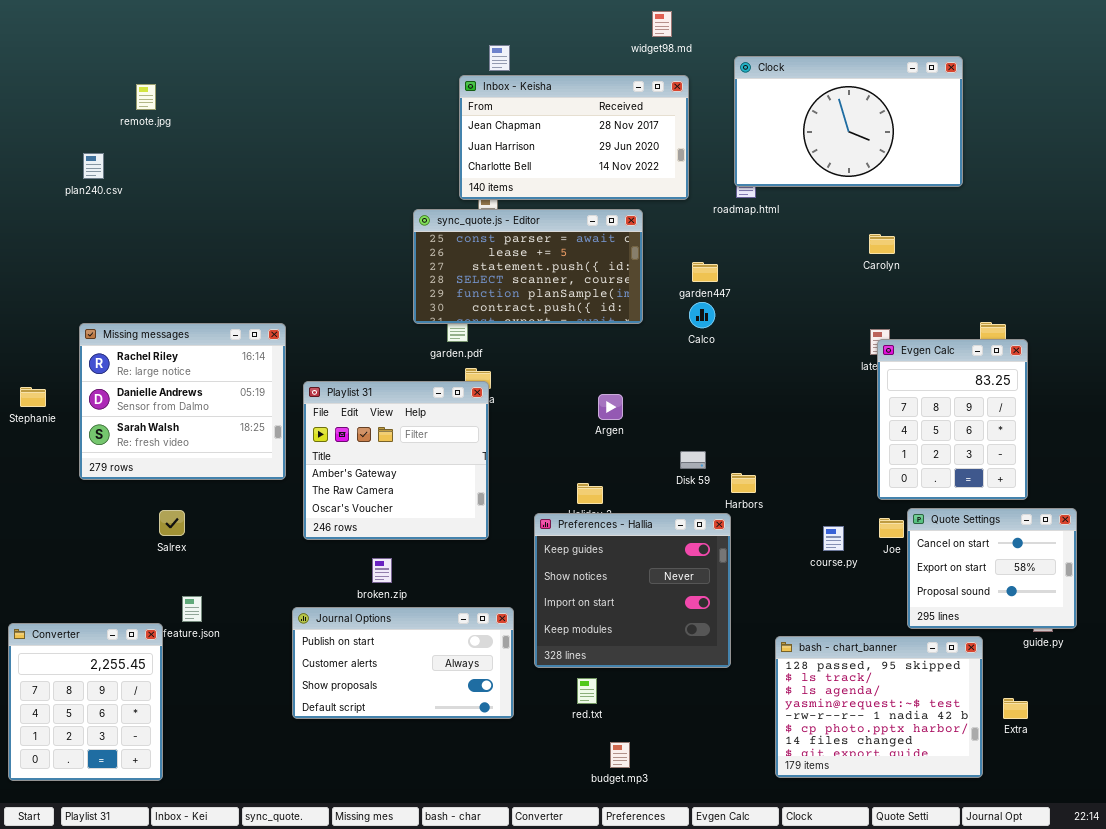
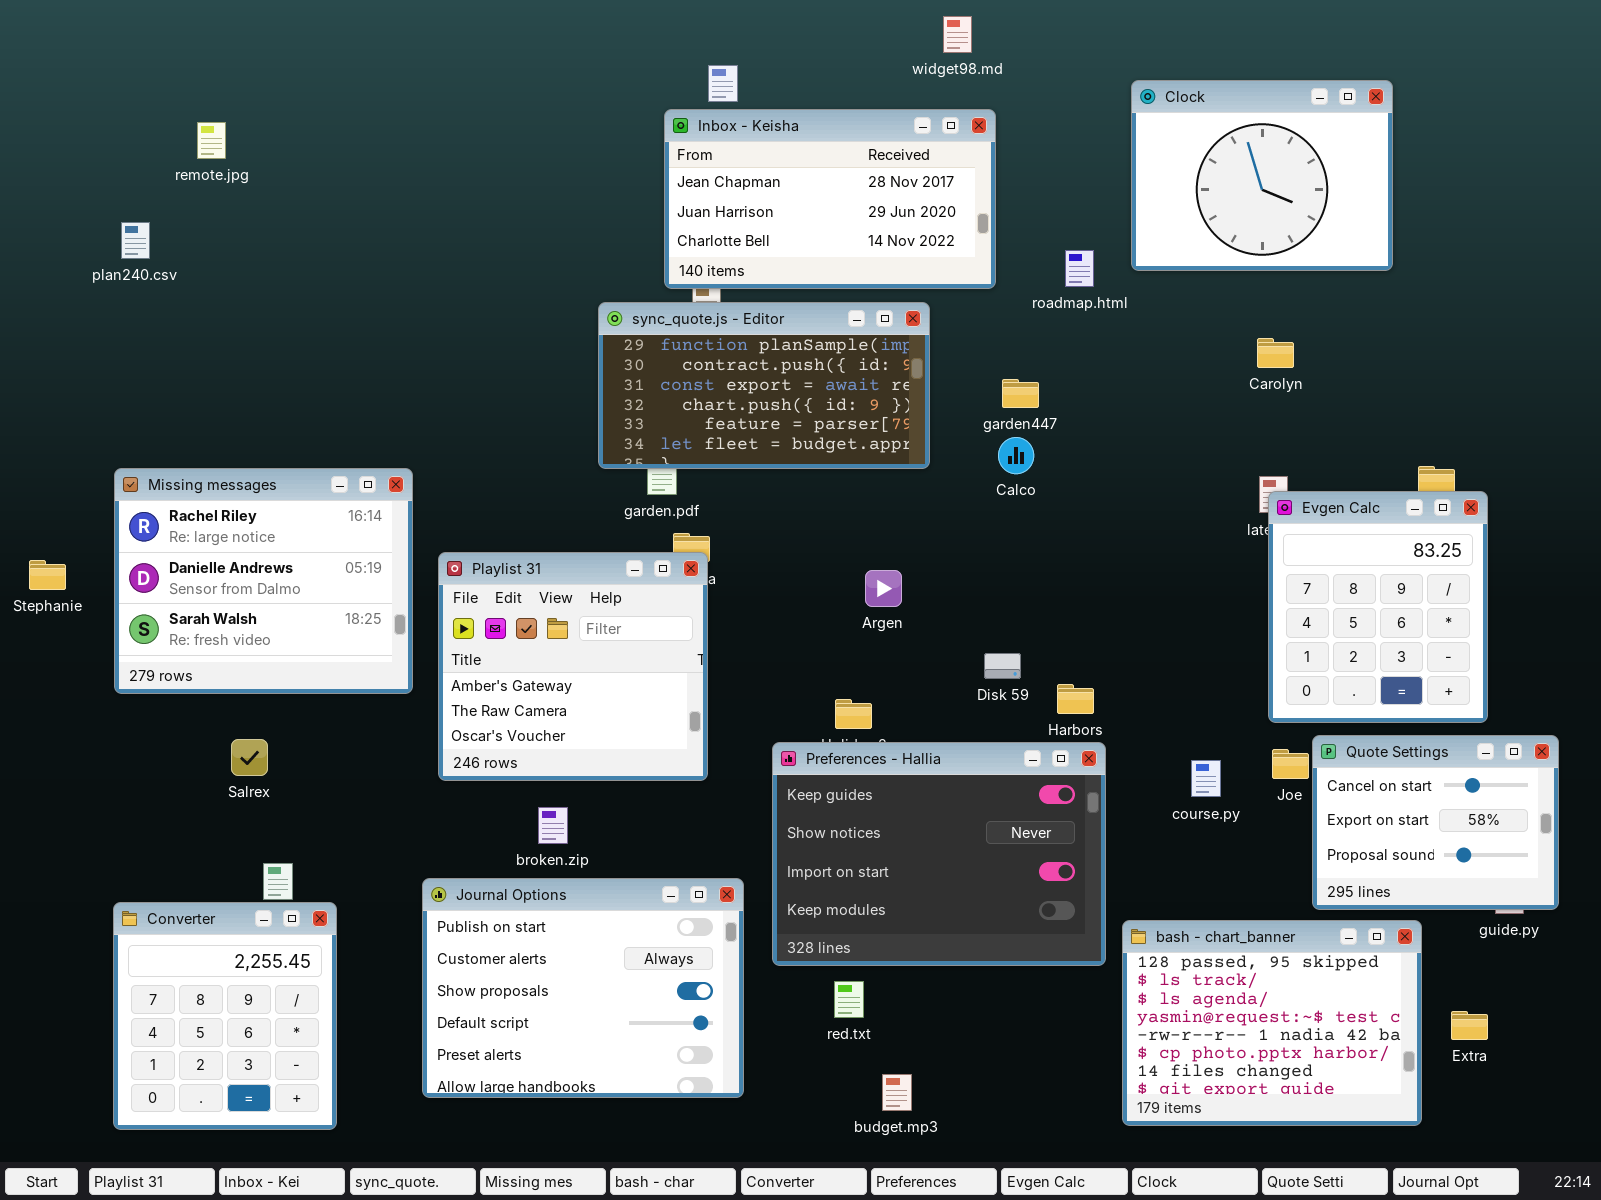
Clock: [734,56,963,187] -> [1131,80,1393,271], resized
sync_quote.js - Editor: [413,209,643,324] -> [598,302,930,469], scrolled down 4 rows
Preferences - Hallia: [534,513,731,668] -> [772,742,1106,966], resized
Journal Options: [292,607,514,719] -> [422,878,744,1098], resized
Converter: [8,623,163,781] -> [113,902,337,1130], moved

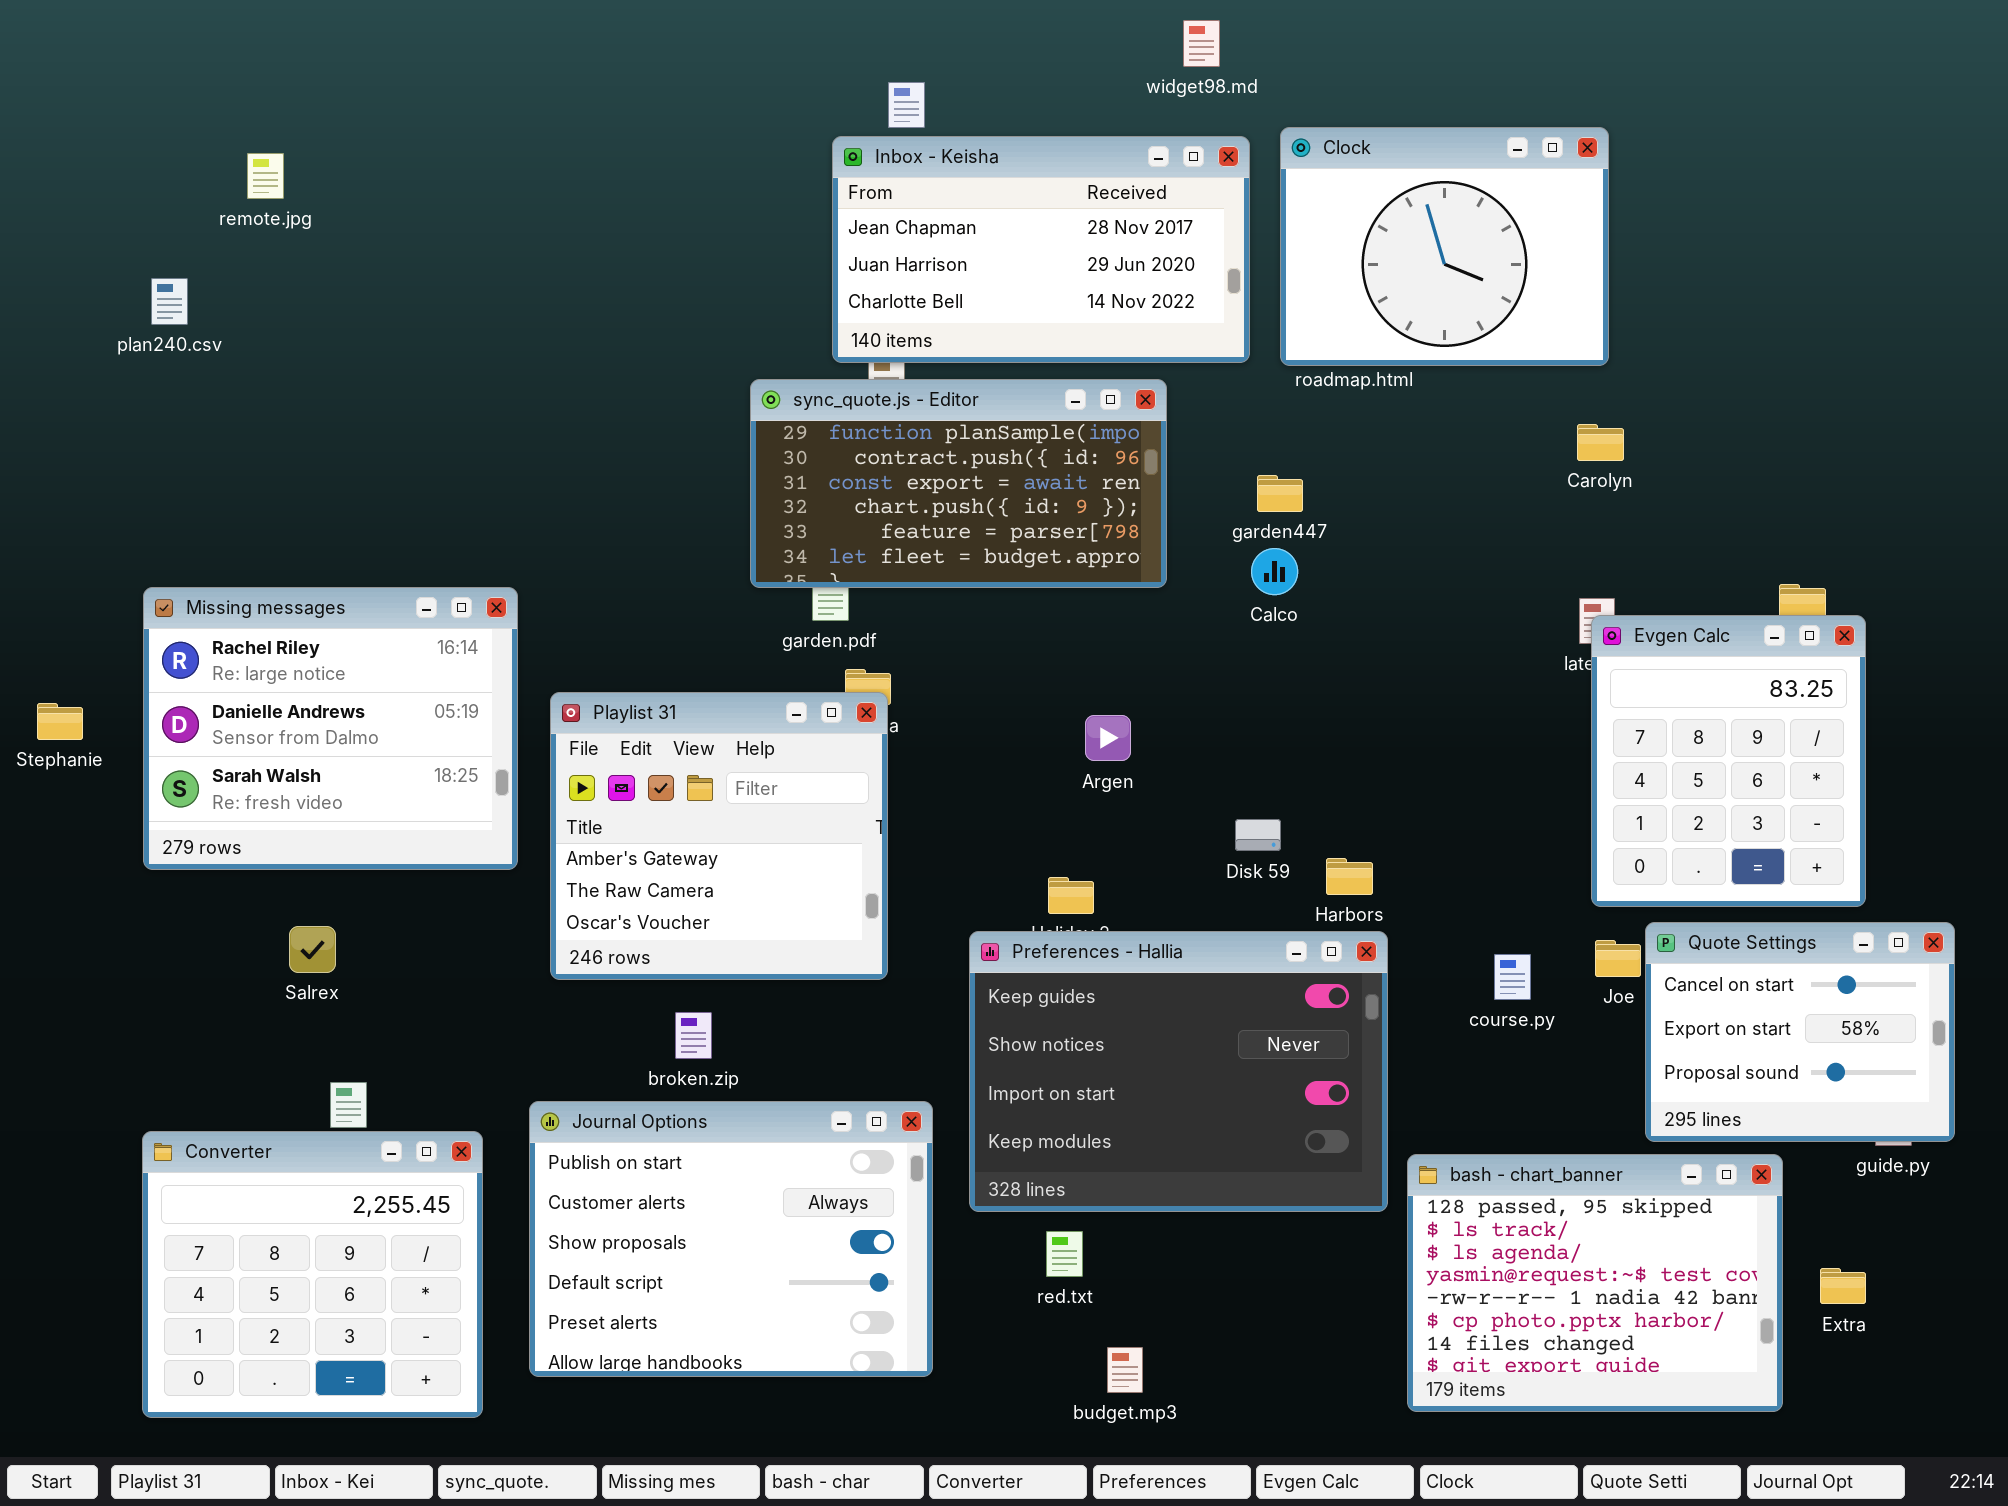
Clock: [1131,80,1393,271] -> [1280,127,1609,366], moved
Converter: [113,902,337,1130] -> [142,1131,483,1418], resized

